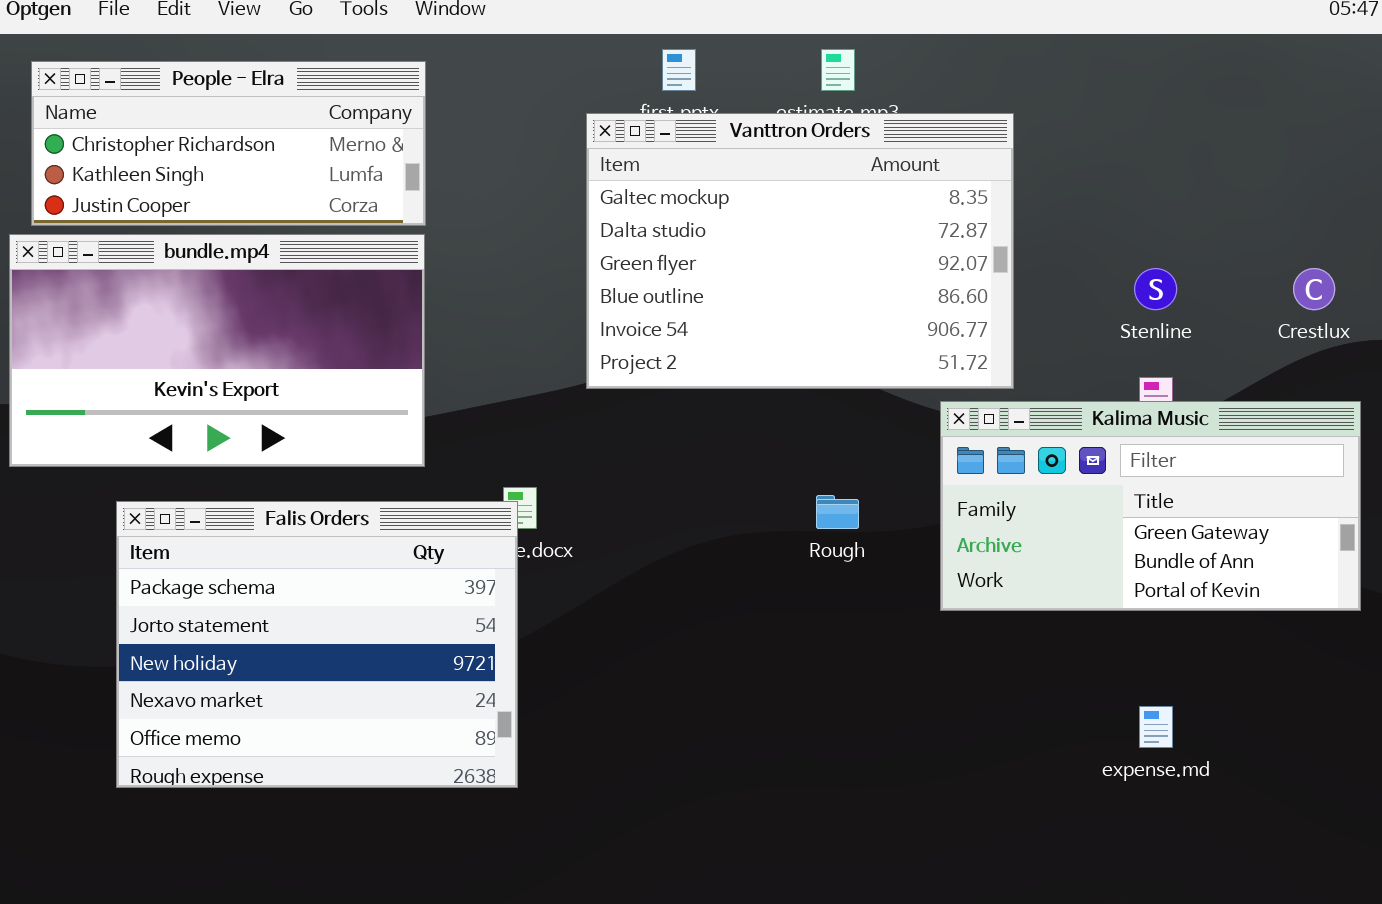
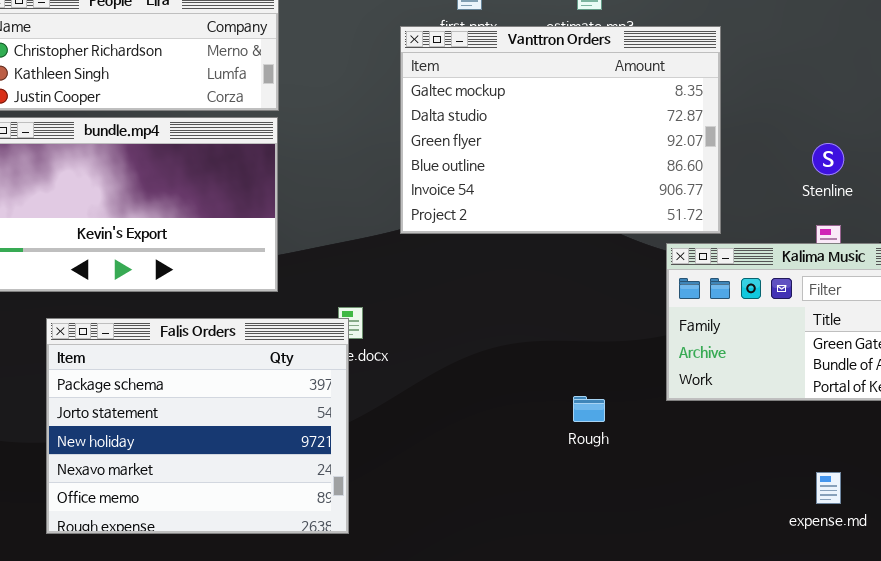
Rough: [816,495,859,529] -> [573,396,605,422], moved

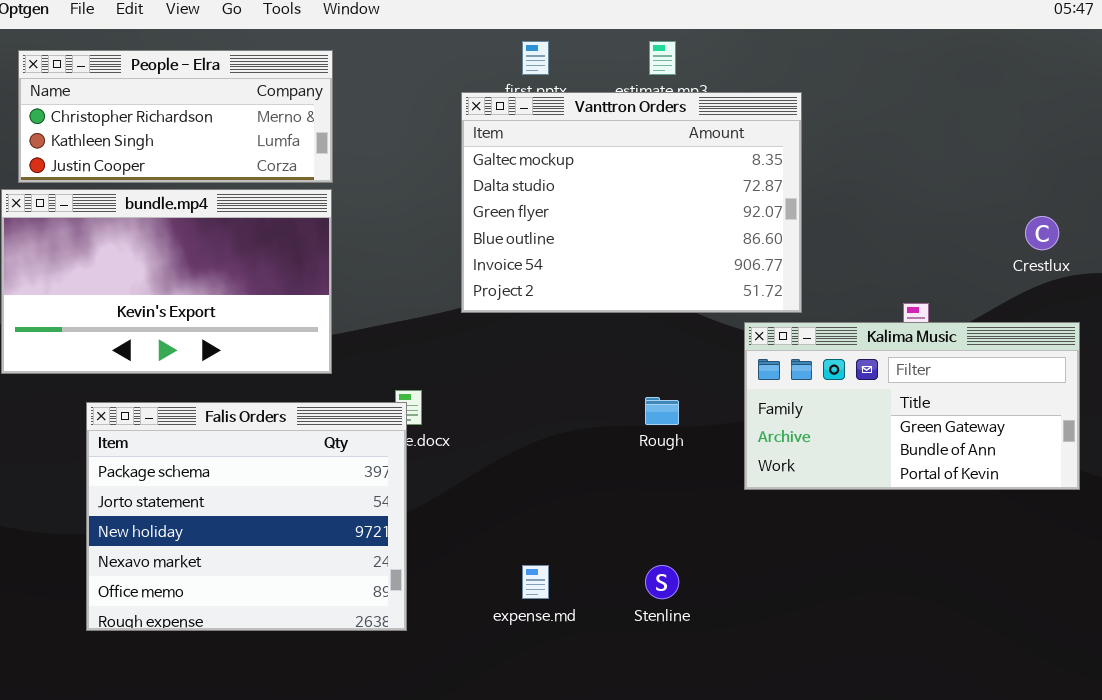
Stenline: [812,143,844,175] -> [645,565,679,599], moved
Rough: [573,396,605,422] -> [645,397,679,425], moved
expense.md: [816,472,841,504] -> [522,565,549,599], moved

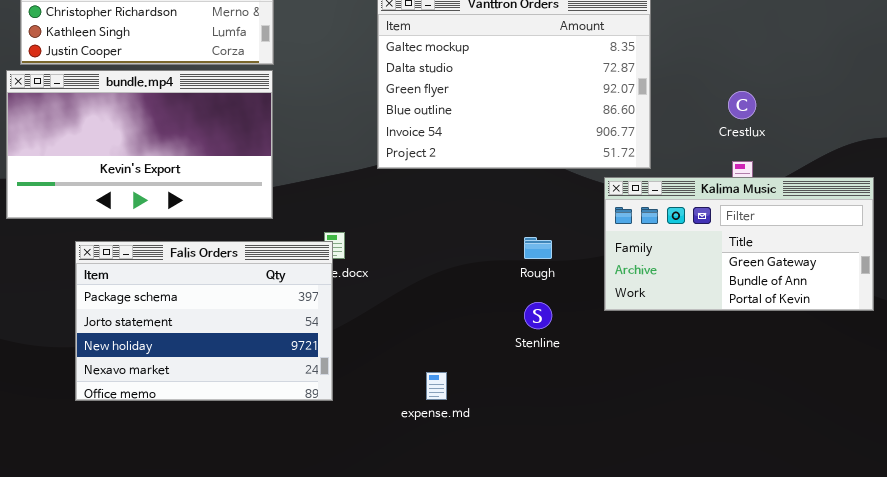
Crestlux: [1025,216,1059,250] -> [728,91,756,119], moved
Falis Orders: [86,402,407,631] -> [75,241,333,401], resized
Stenline: [645,565,679,599] -> [524,302,552,329], moved

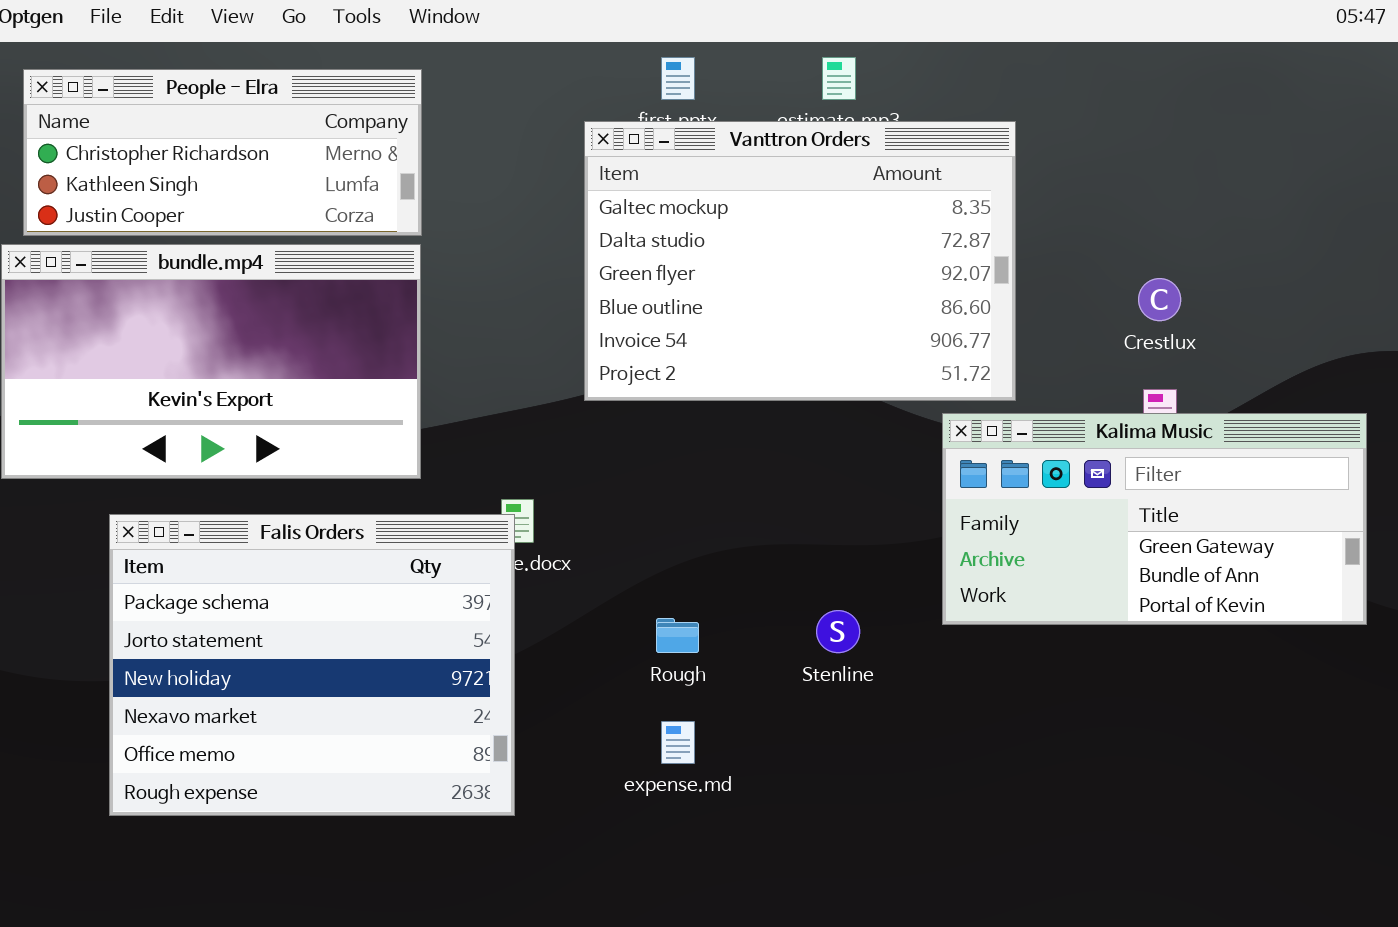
Rough: [524,237,552,259] -> [656,618,699,653], moved
Falis Orders: [75,241,333,401] -> [109,514,515,816], resized

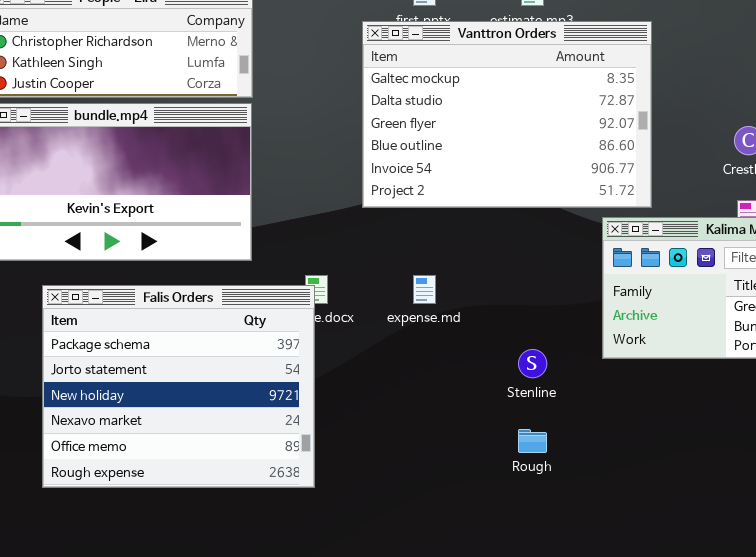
Rough: [656,618,699,653] -> [518,429,547,453], moved
expense.md: [661,721,695,764] -> [413,275,436,304], moved

